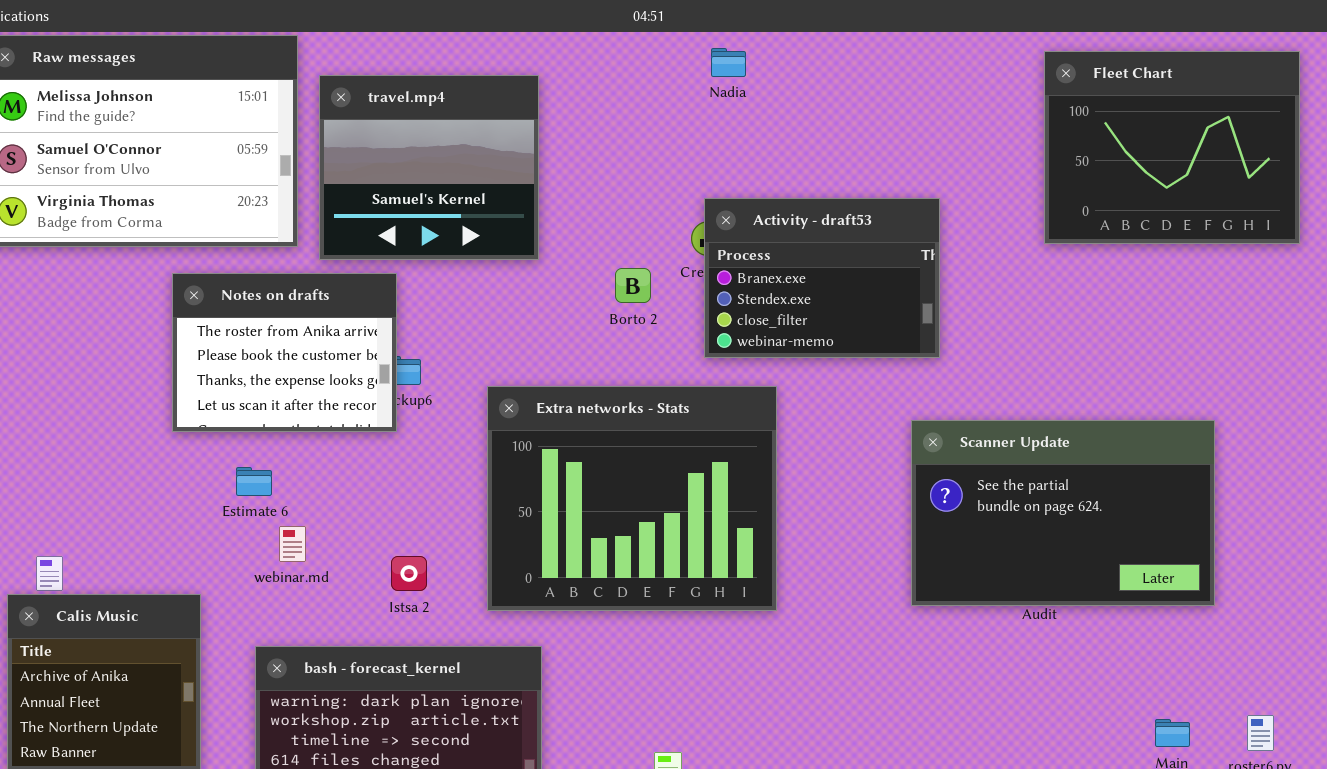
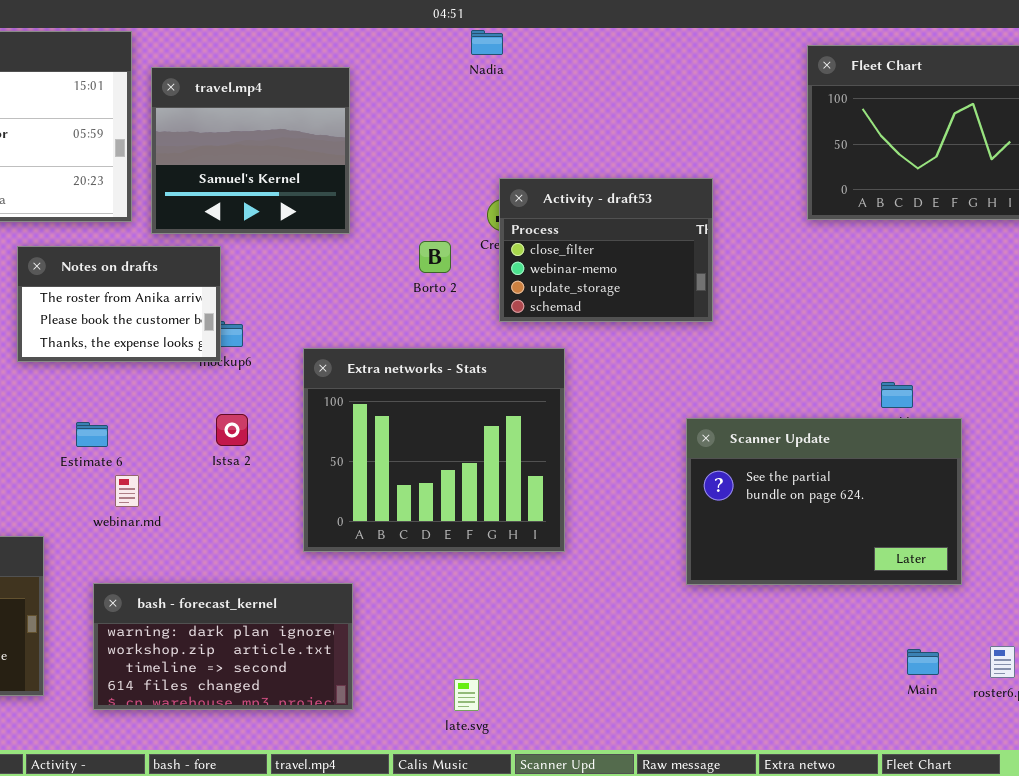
Nadia: [711,48,746,77] -> [471,30,503,55], moved
Activity - draft53: [704,198,940,358] -> [499,178,713,322], scrolled down 2 rows
Notes on drafts: [172,273,397,432] -> [17,246,221,362], resized
Scanner Update: [911,420,1215,606] -> [686,418,962,585], moved
Istsa 2: [391,556,427,591] -> [216,414,248,446], moved

